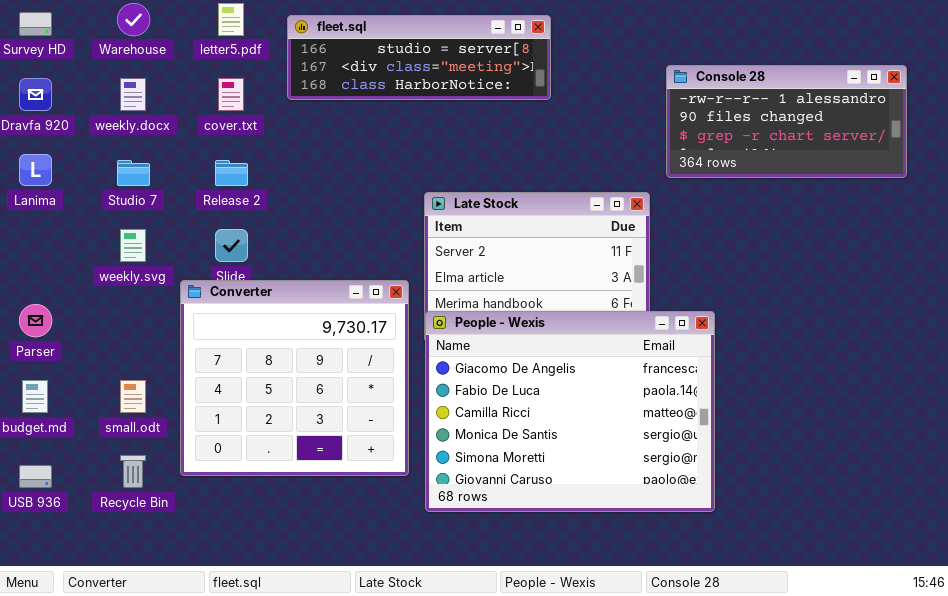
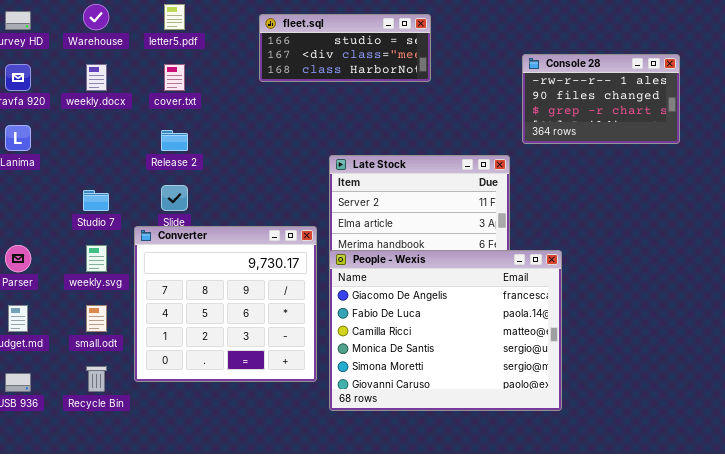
fleet.sql: [287,15,551,100] -> [259,14,431,82], resized
Console 28: [666,65,907,178] -> [522,54,680,144], resized
Studio 7: [117,160,150,186] -> [83,190,109,211], moved
weekly.svg: [120,229,146,262] -> [86,245,107,272], moved

